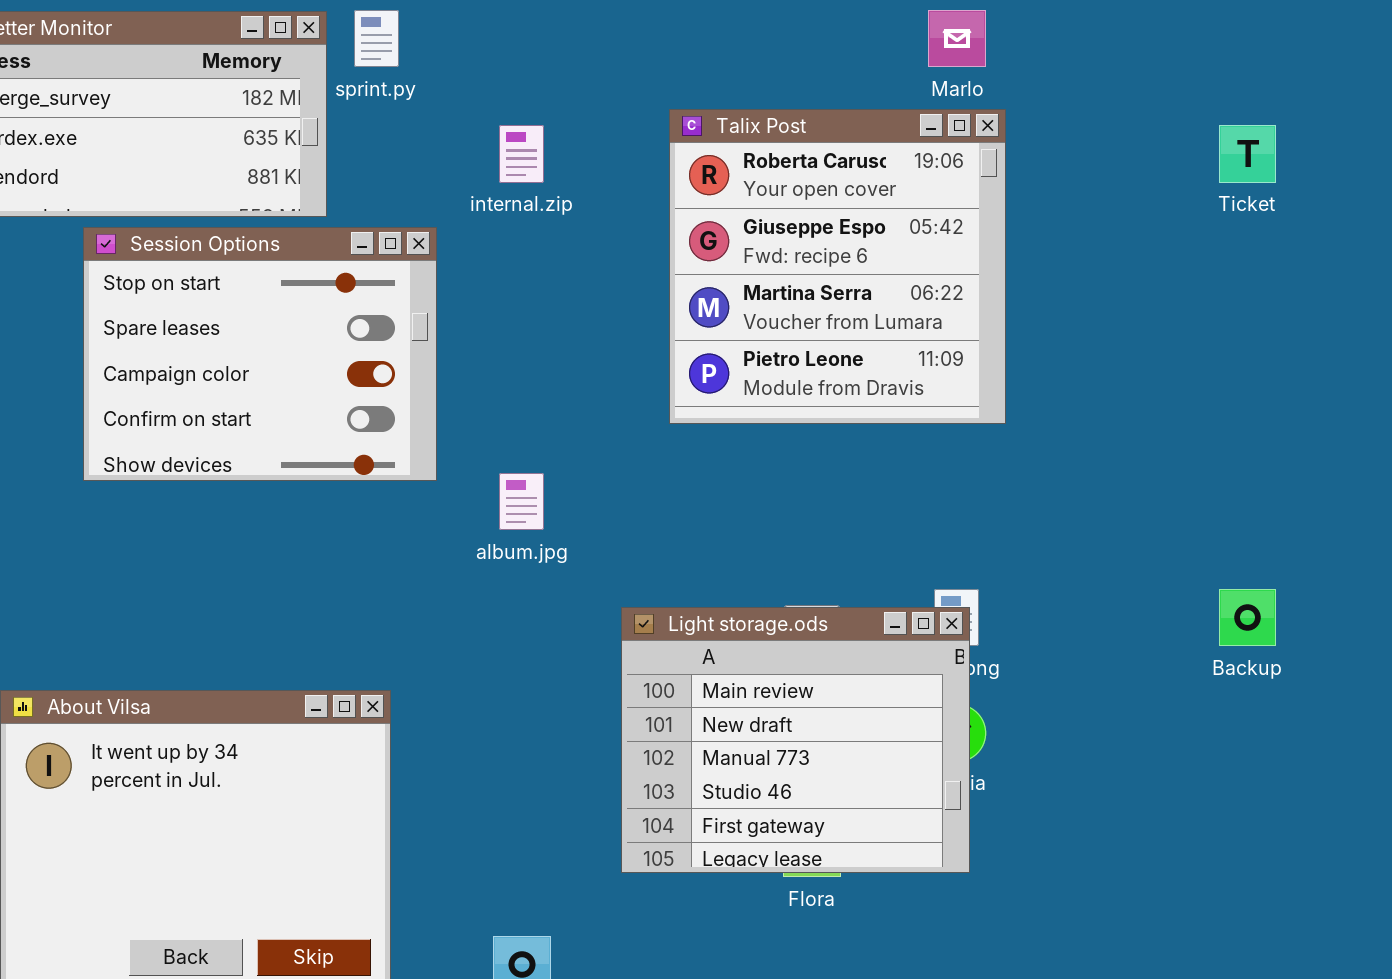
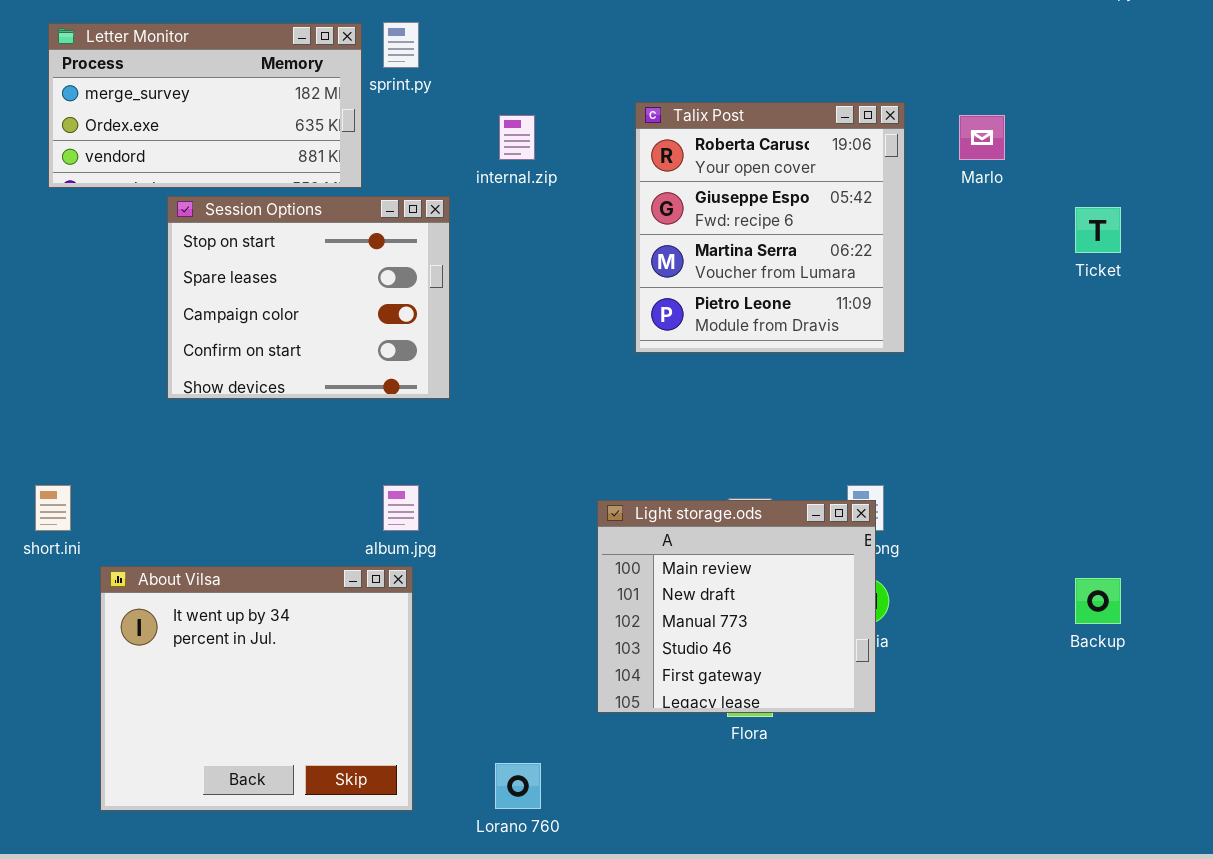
Marlo: [928,10,986,67] -> [959,115,1005,160], moved
Ticket: [1219,125,1276,183] -> [1075,207,1121,253], moved
album.jpg: [499,473,544,530] -> [383,485,419,531], moved
Backup: [1219,589,1276,646] -> [1075,578,1121,624], moved

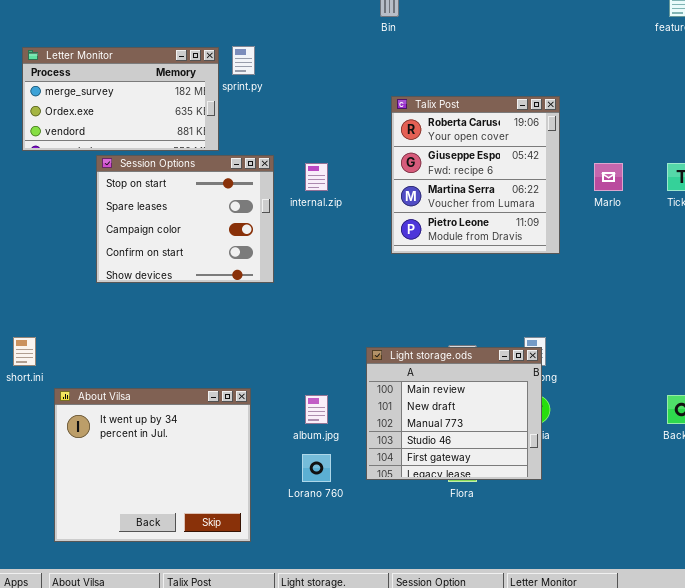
internal.zip: [499,115,535,160] -> [305,163,328,191], moved
Marlo: [959,115,1005,160] -> [594,163,623,191], moved
album.jpg: [383,485,419,531] -> [305,395,328,424], moved
Lorano 760: [495,763,541,809] -> [302,454,331,482], moved

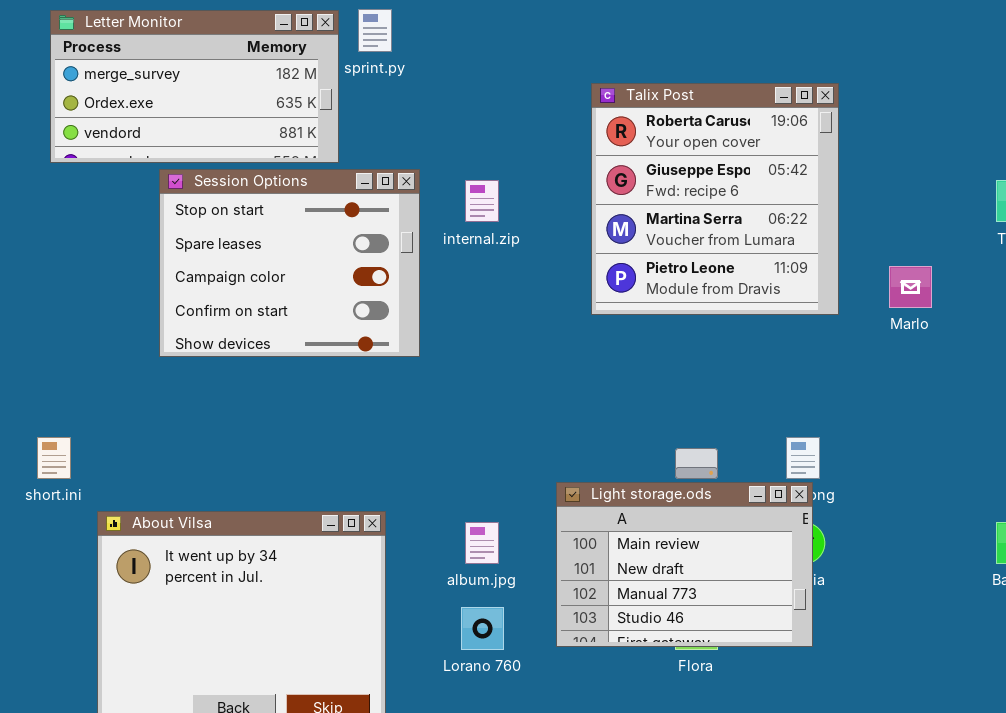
Marlo: [594,163,623,191] -> [889,266,932,308], moved
Light storage.ods: [366,347,542,480] -> [556,482,813,647], resized

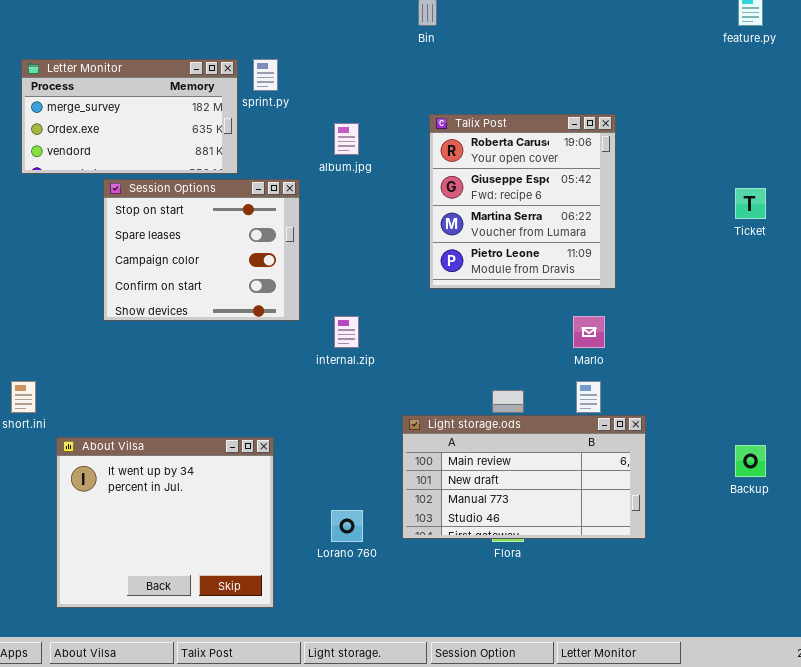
internal.zip: [465,180,499,222] -> [334,316,359,348], moved
Marlo: [889,266,932,308] -> [573,316,605,348], moved
Light storage.ods: [556,482,813,647] -> [402,415,646,539], resized
album.jpg: [465,522,499,564] -> [334,123,359,155], moved

